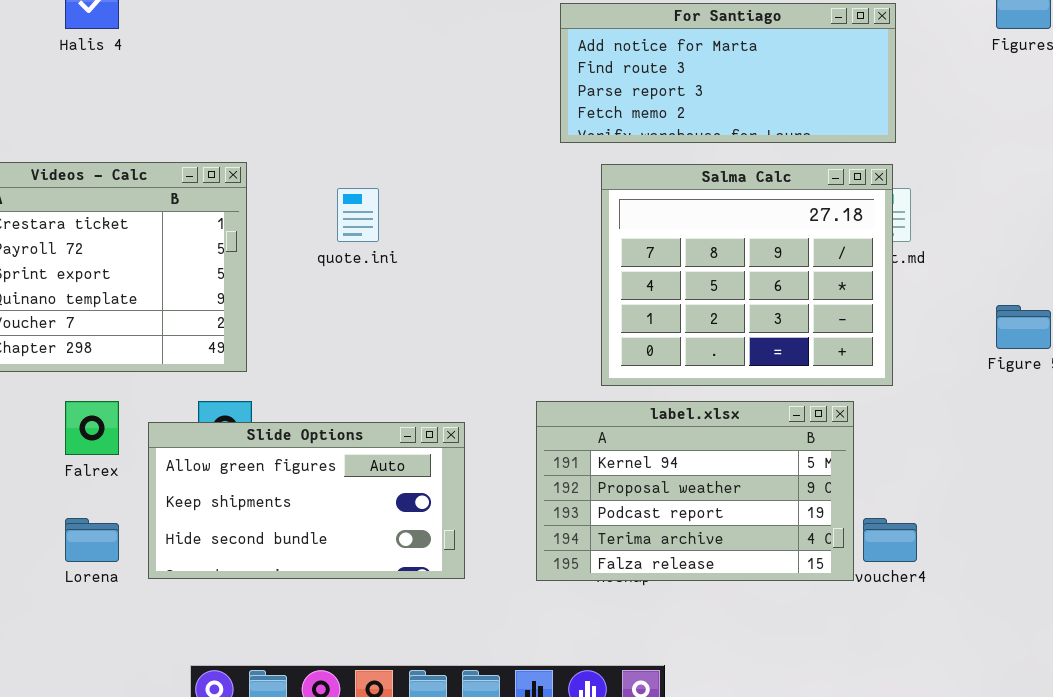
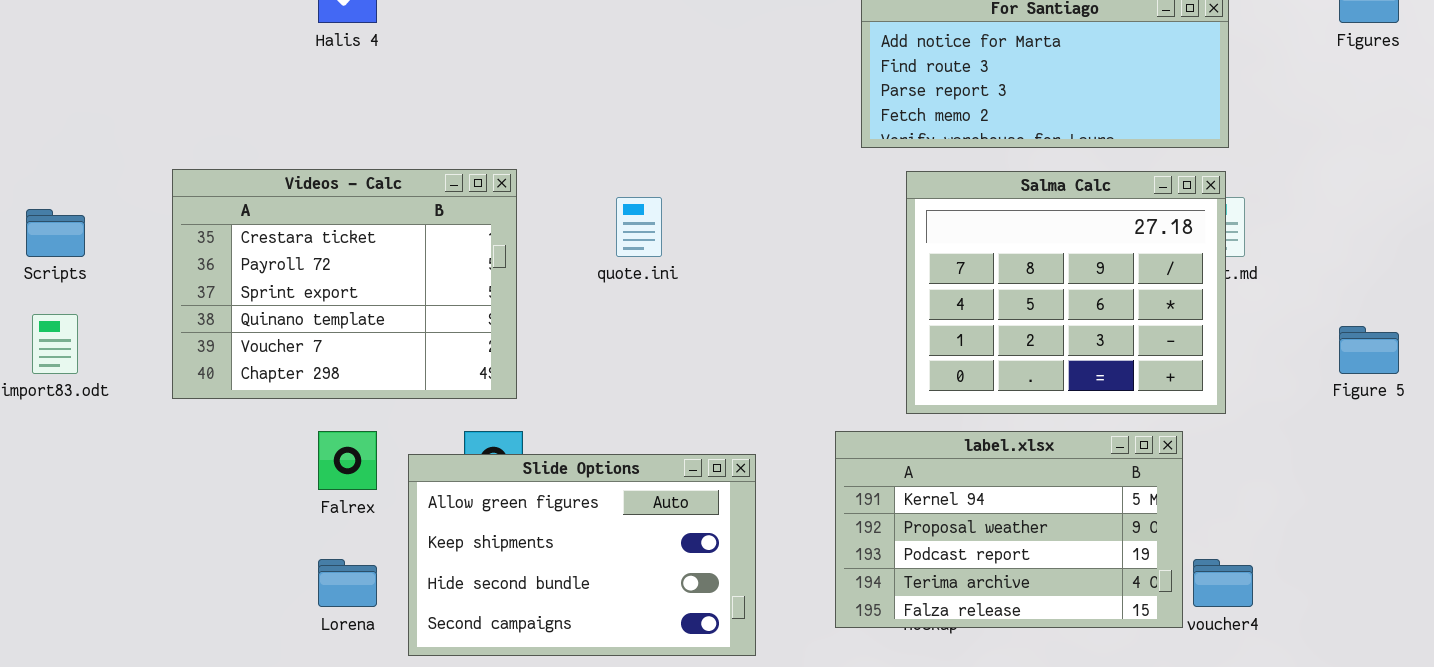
Slide Options: [148,422,465,579] -> [408,454,756,656], resized

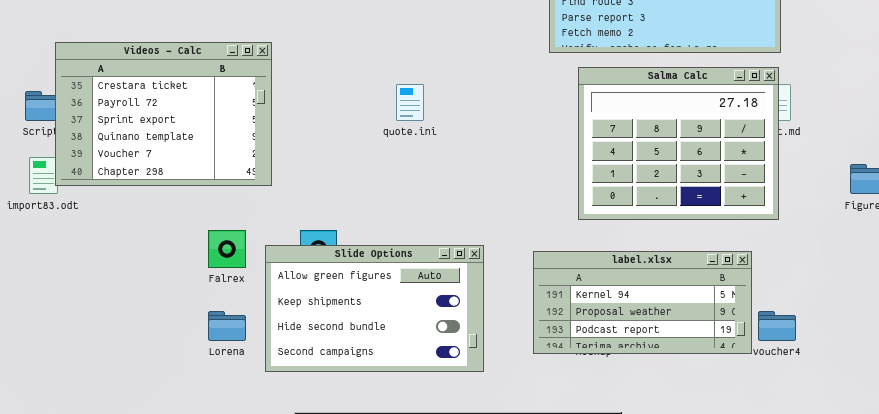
Videos - Calc: [172,169,517,399] -> [55,42,272,186], moved
label.xlsx: [835,431,1183,628] -> [533,251,752,354], resized

